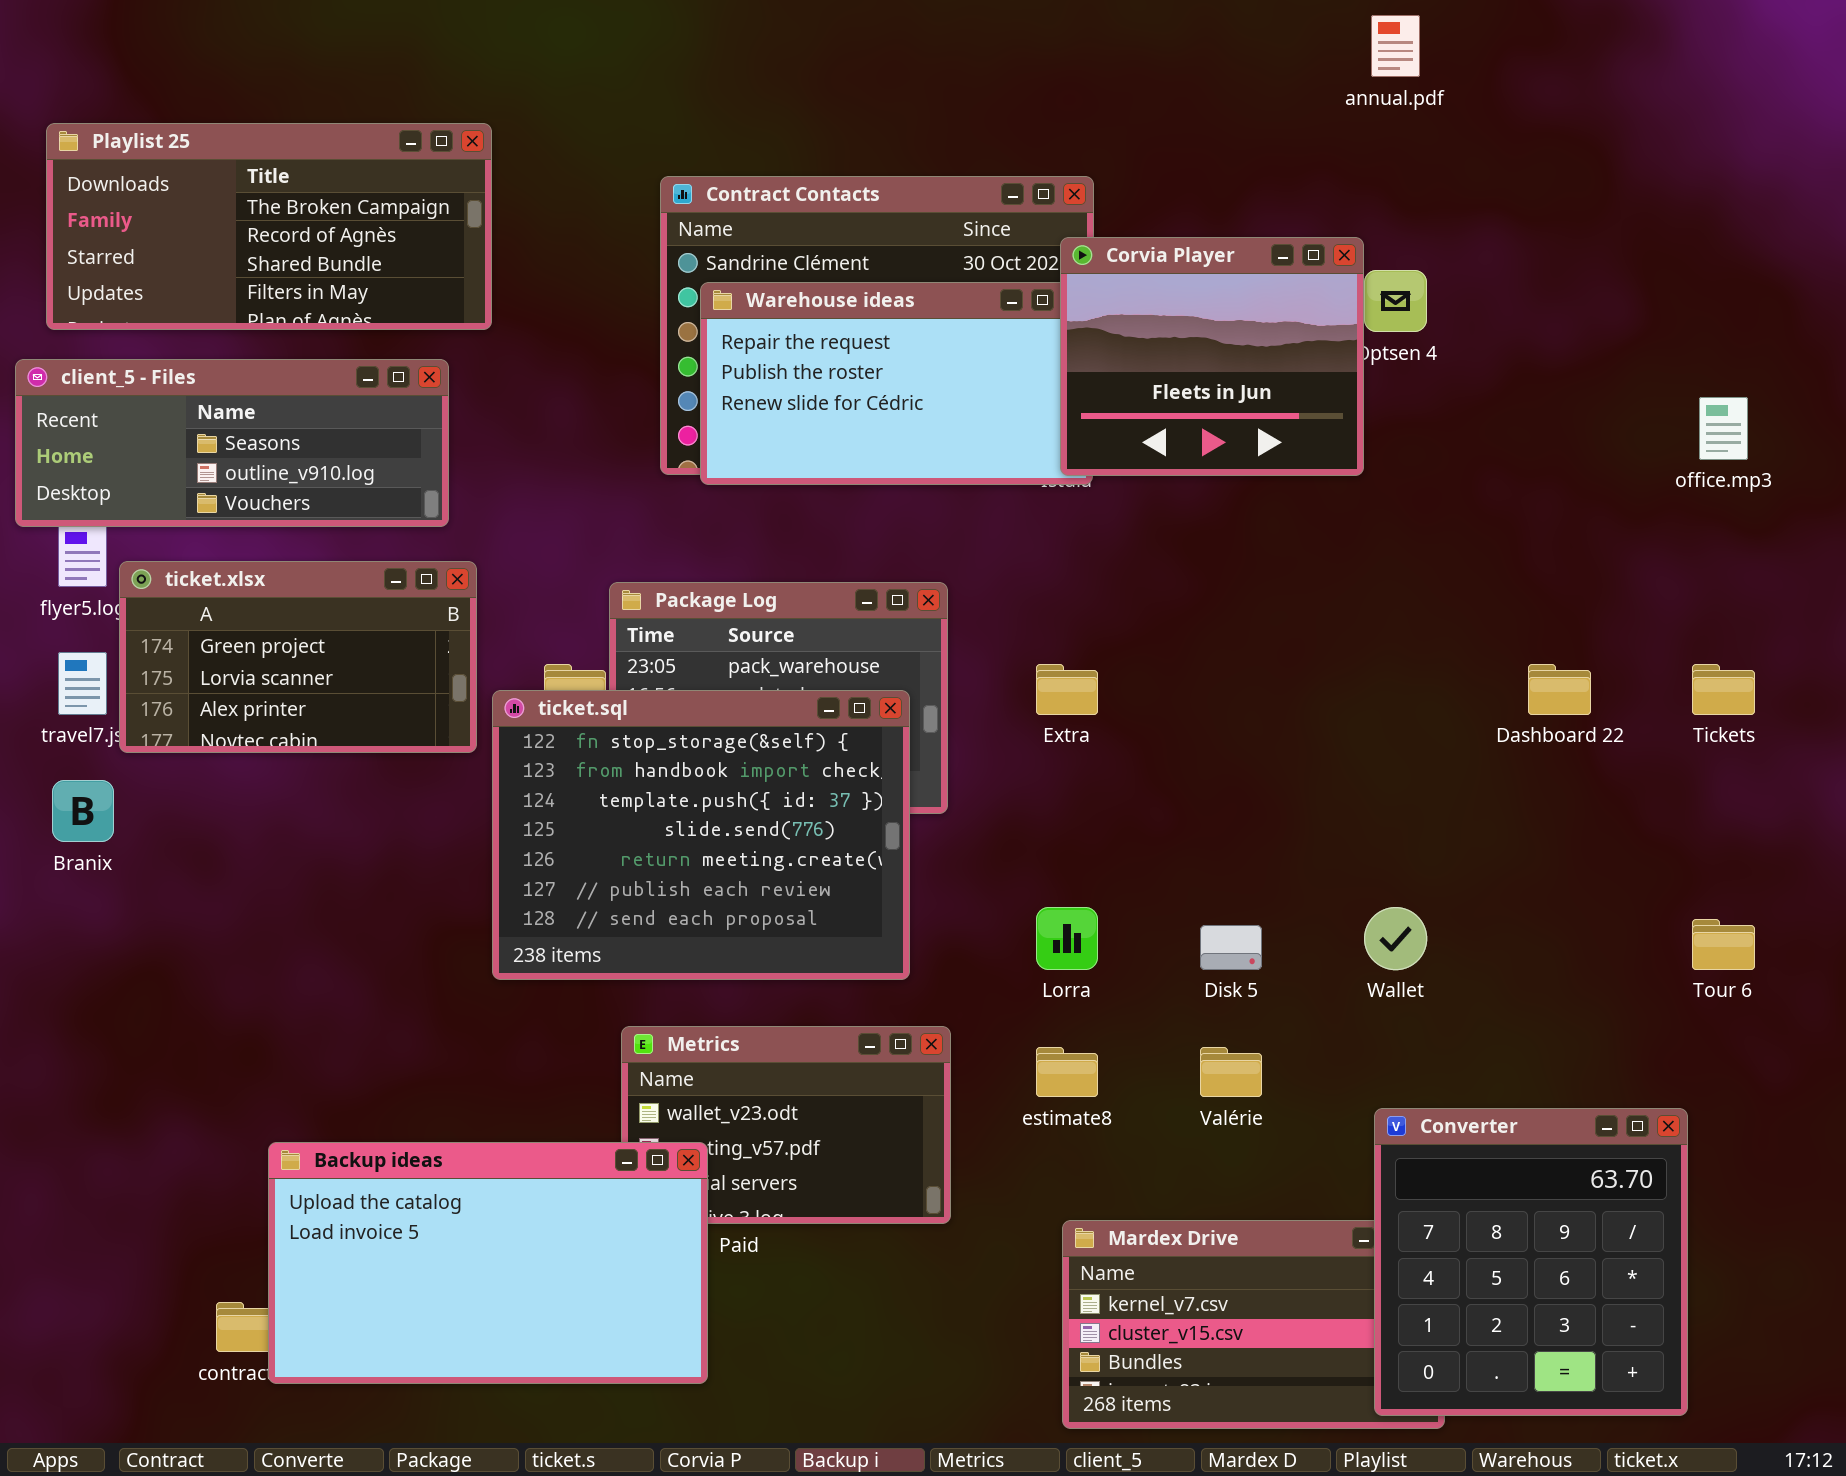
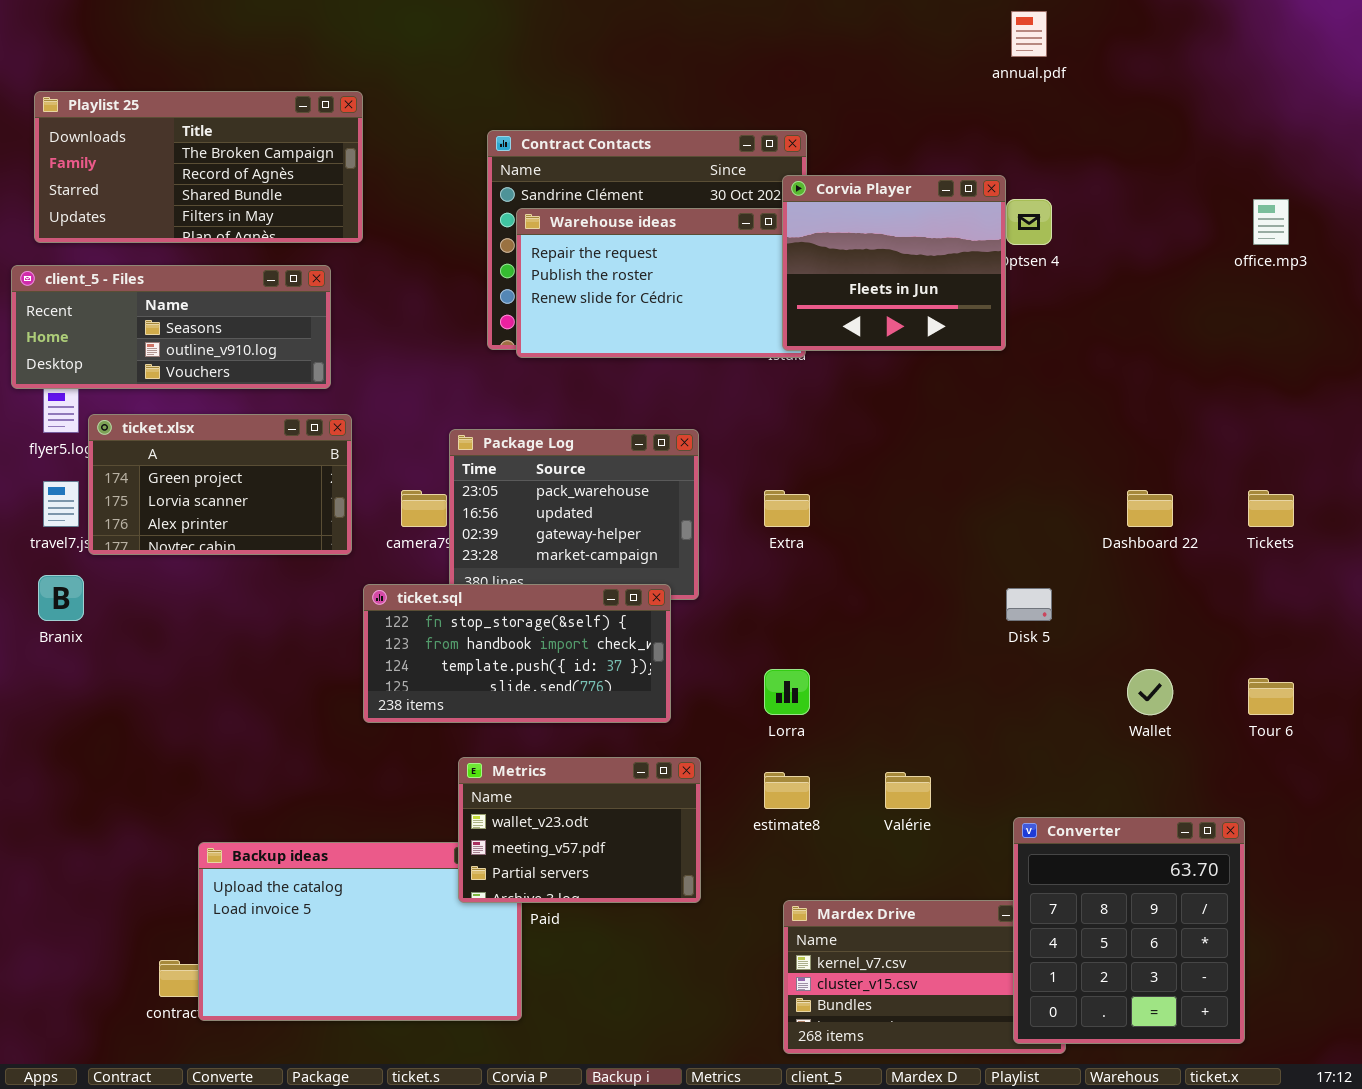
office.mp3: [1699,397,1748,460] -> [1253,199,1289,245], moved
ticket.sql: [492,690,910,980] -> [363,584,671,723], resized
Wallet: [1364,907,1427,970] -> [1127,669,1173,715], moved
Disk 5: [1200,925,1262,970] -> [1006,588,1052,621], moved
Metrics: [621,1026,951,1224] -> [458,757,701,903], raised

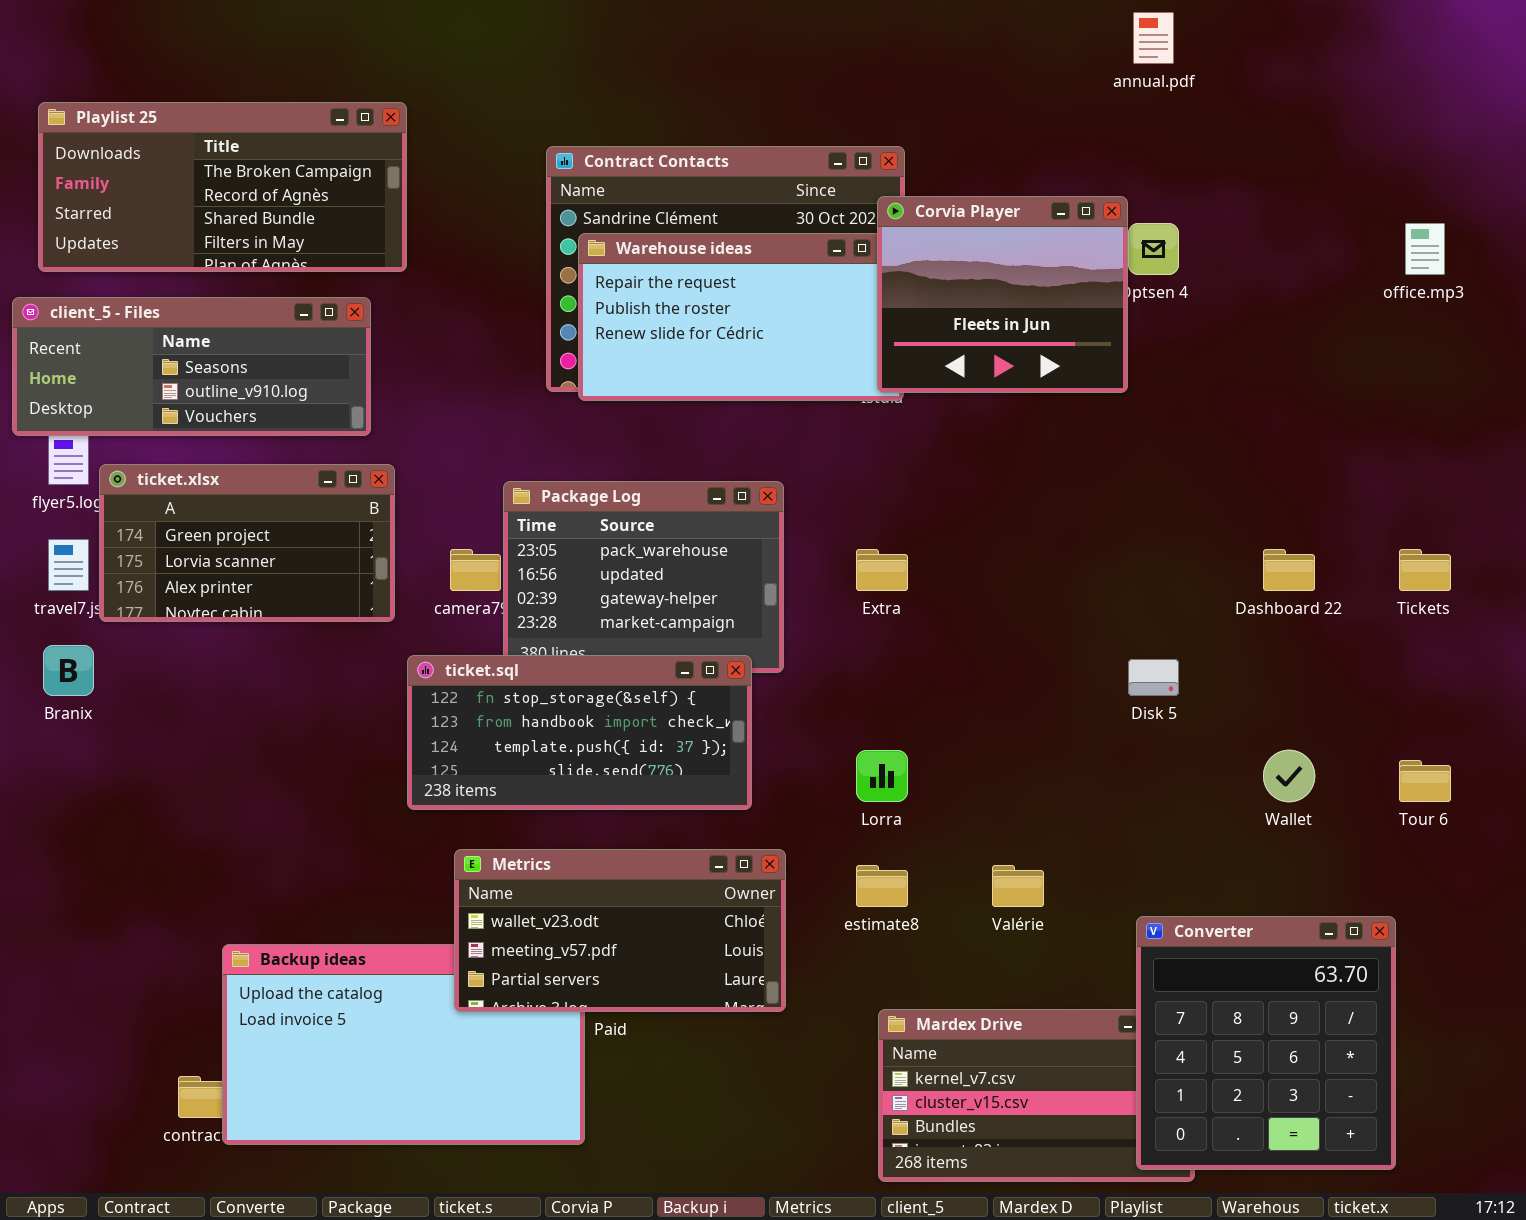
Metrics: [458,757,701,903] -> [454,849,786,1012], resized

